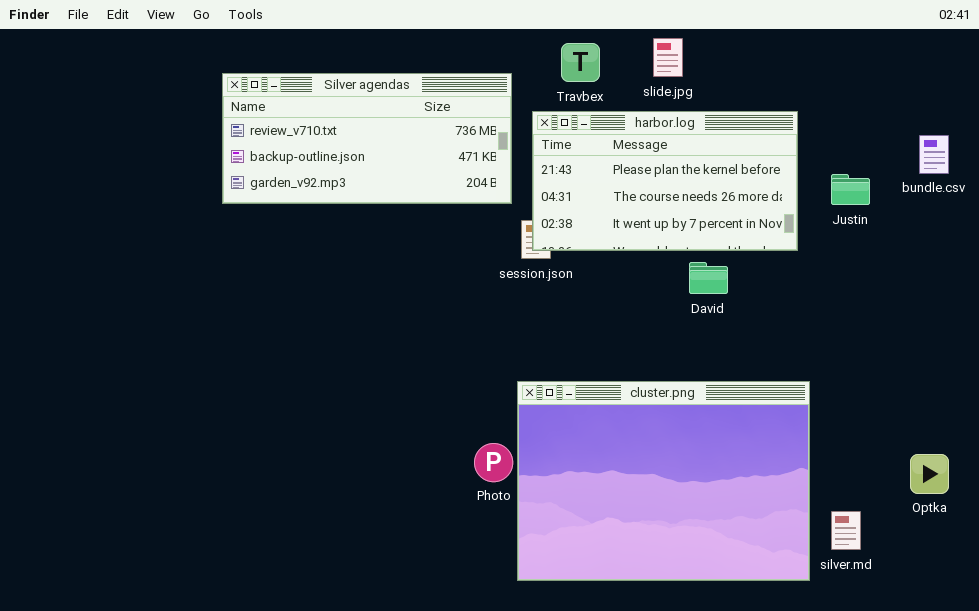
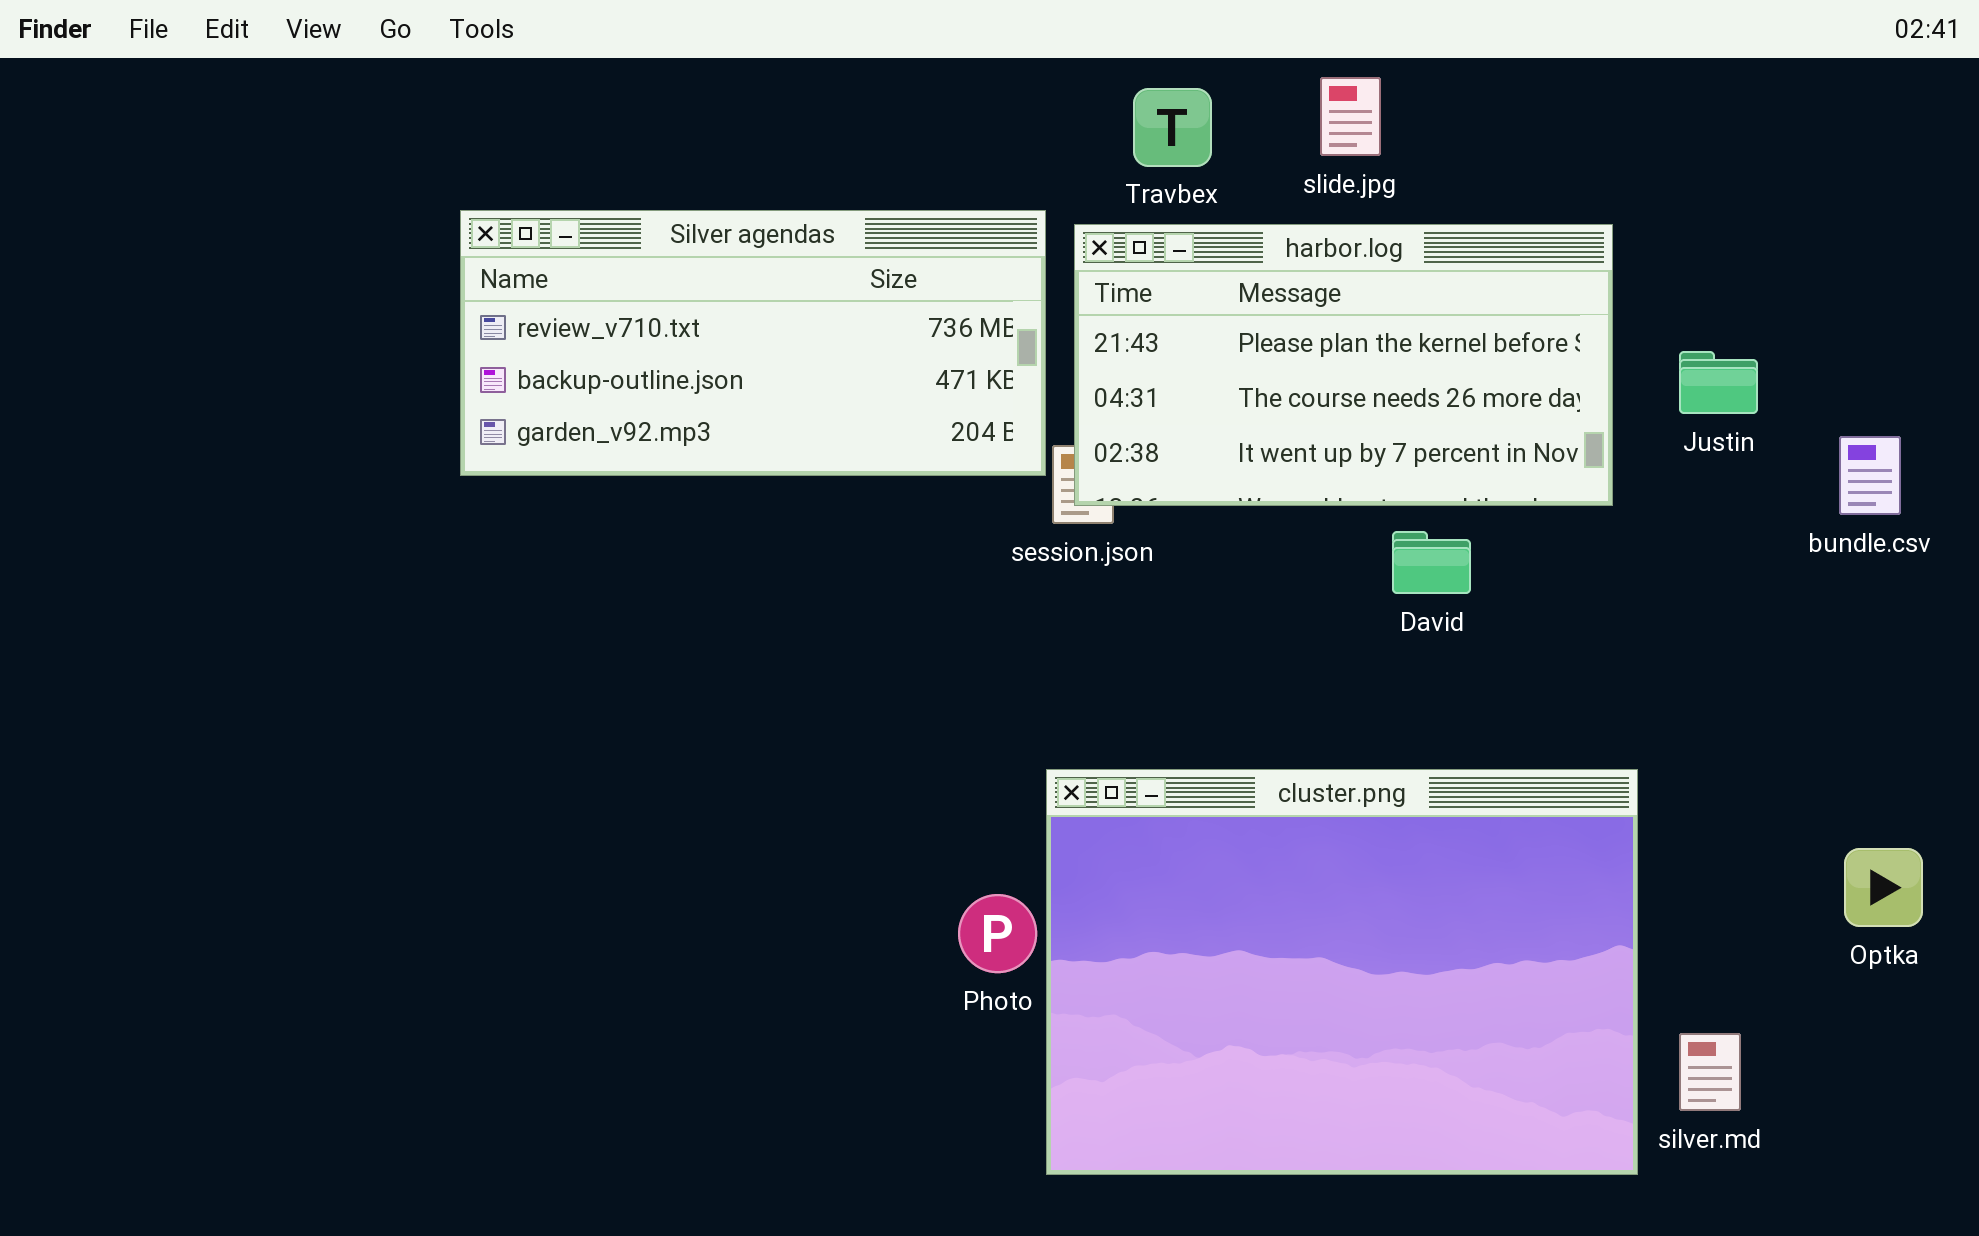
Silver agendas: [222,73,512,204] -> [460,210,1046,476], moved
bundle.csv: [919,135,949,174] -> [1839,436,1901,515], moved
Optka: [910,454,949,494] -> [1844,848,1923,927], moved

